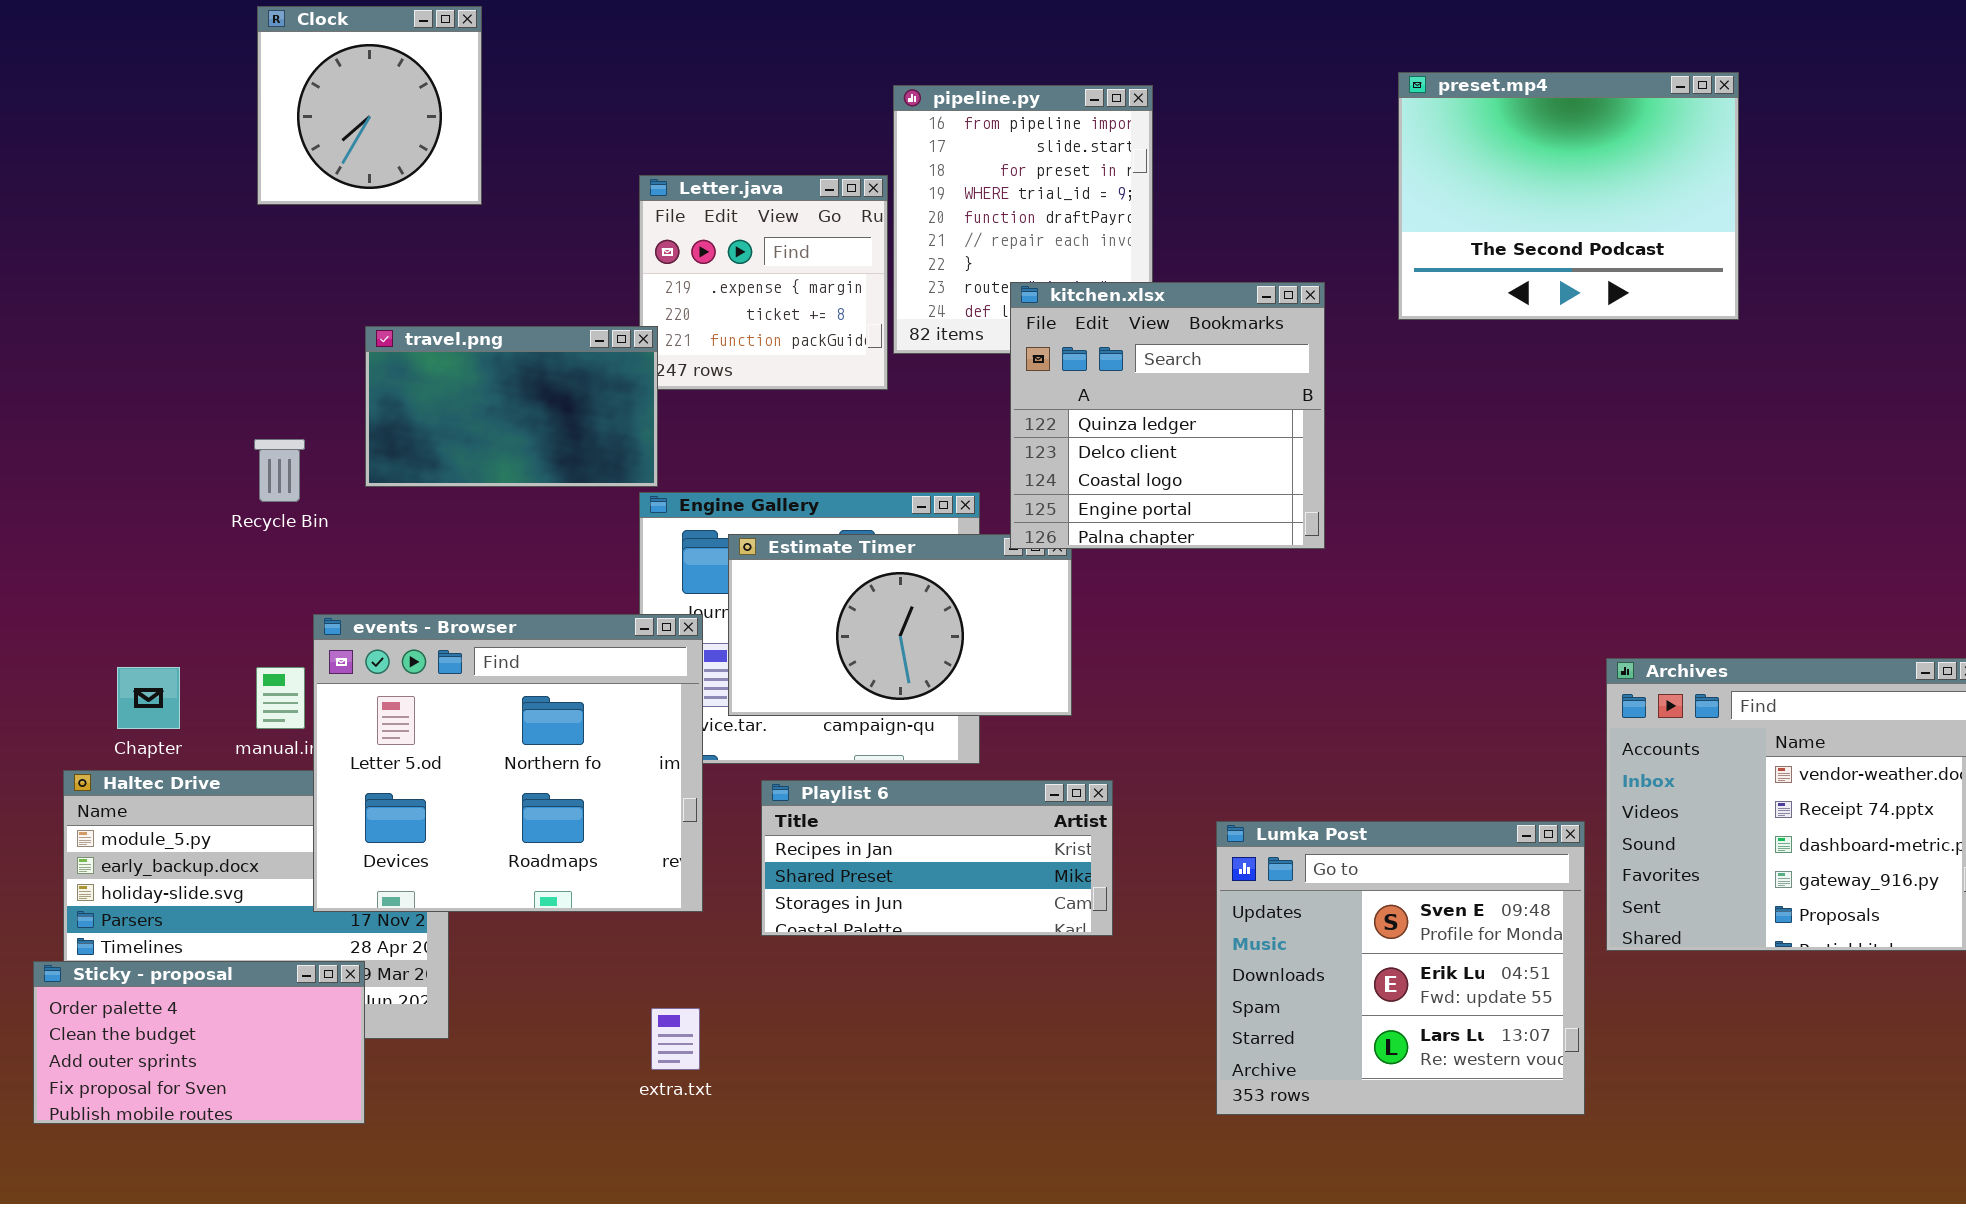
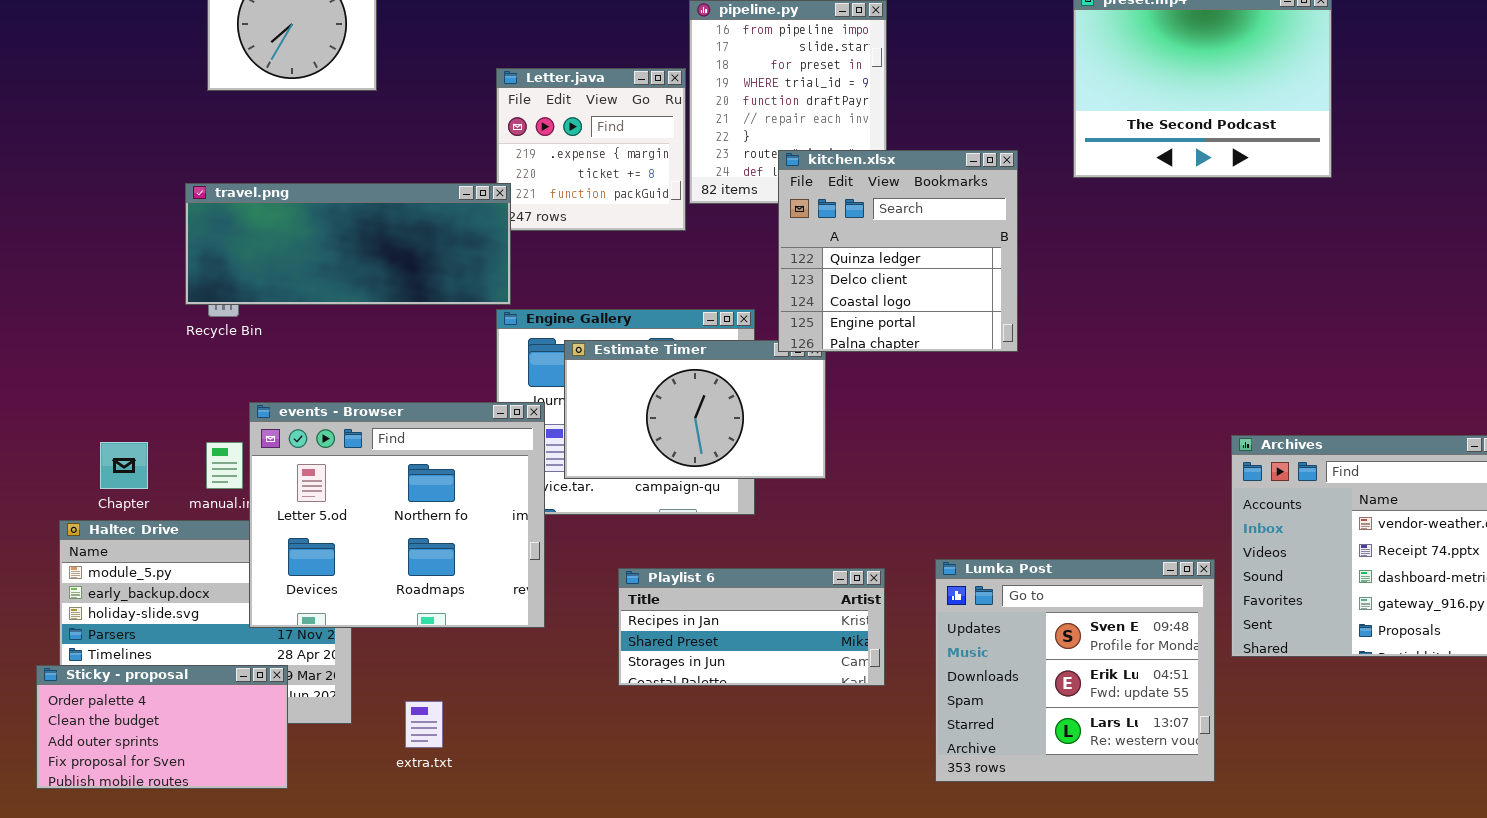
travel.png: [365,326,658,487] -> [185,183,511,305], resized
Playlist 6: [761,780,1113,936] -> [618,568,885,686], moved
extra.txt: [651,1008,700,1070] -> [405,701,443,748], moved

